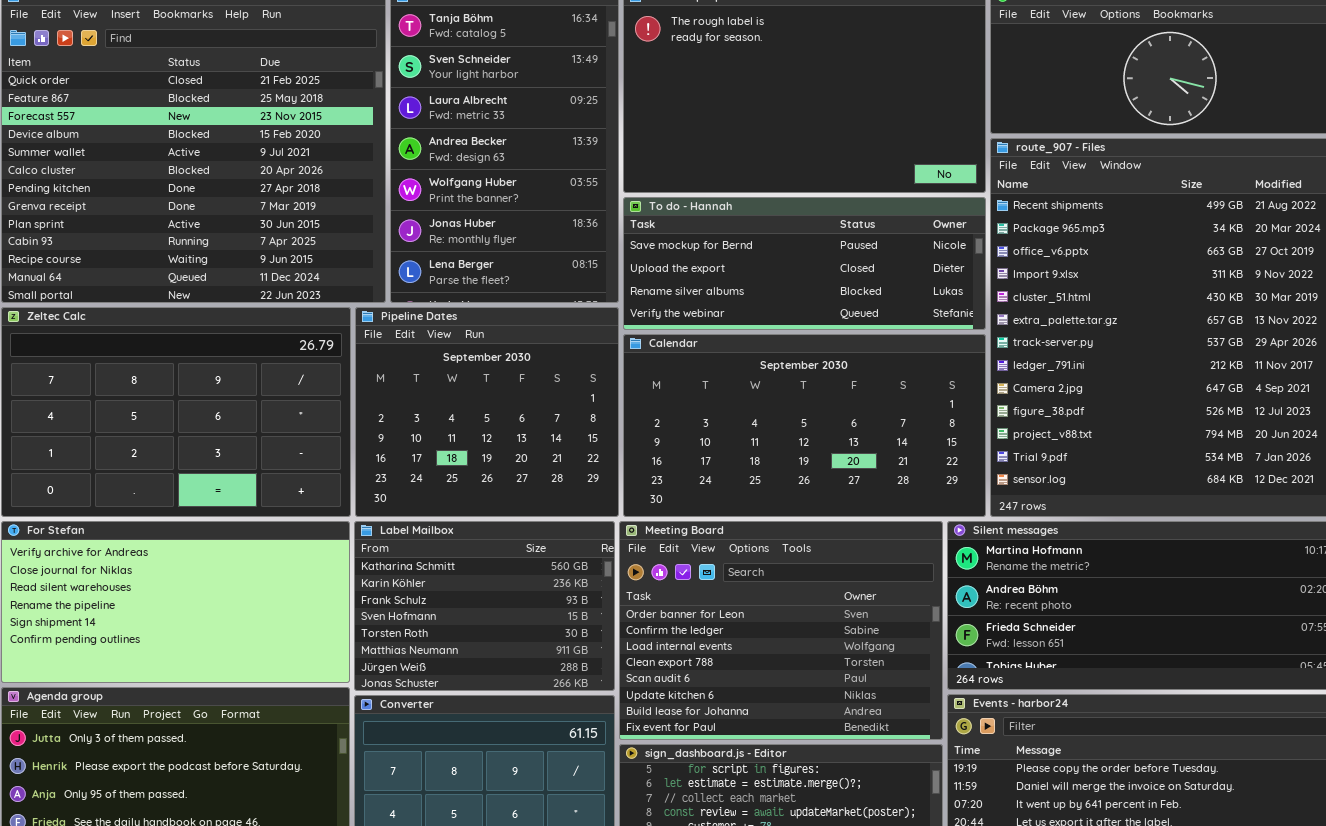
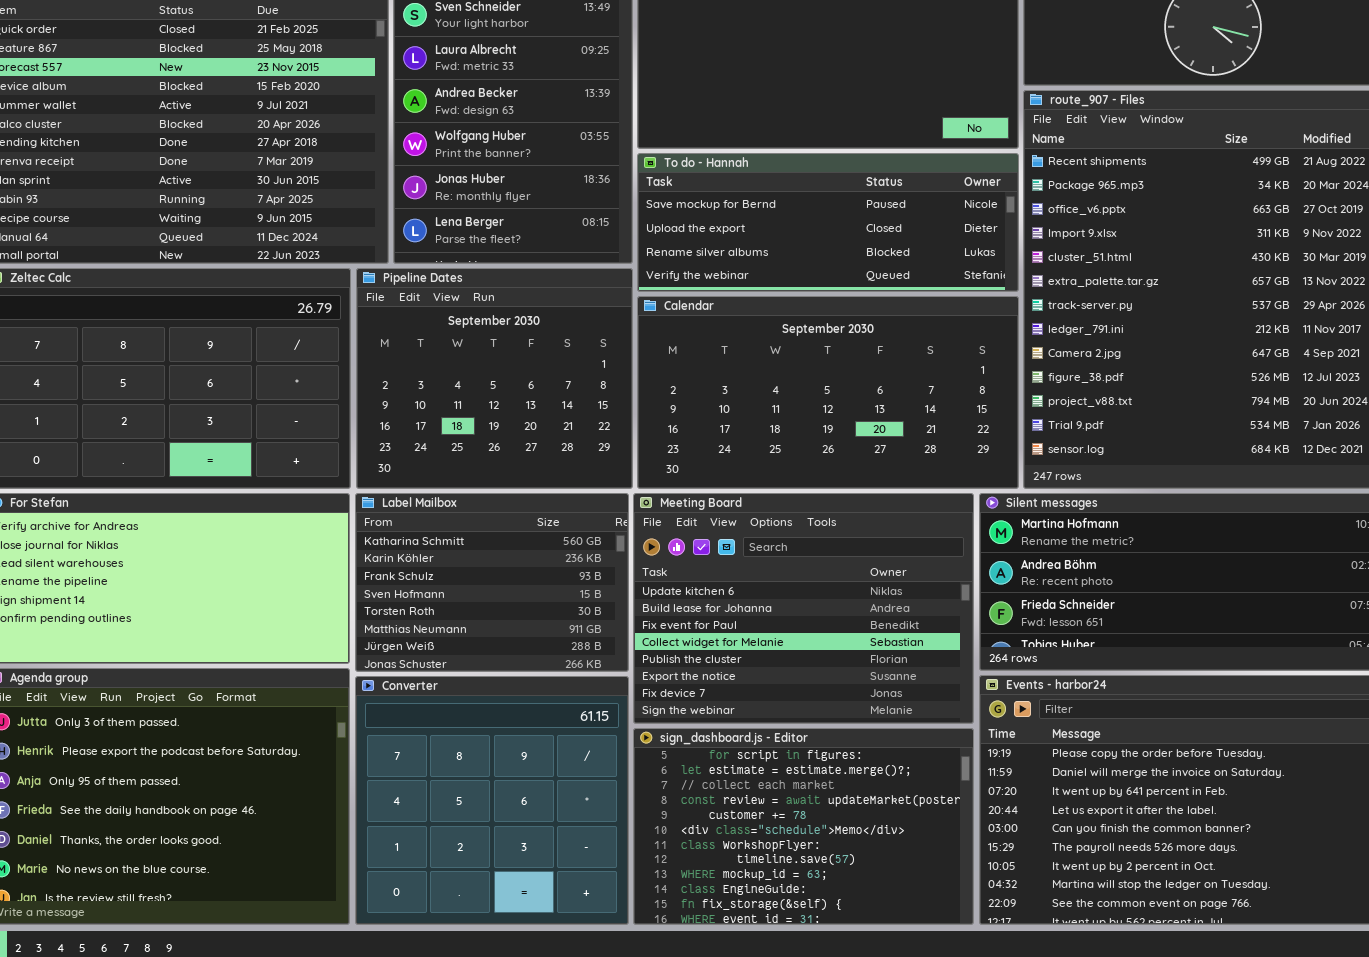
Meeting Board: [619,521,943,740] -> [633,493,974,724], scrolled down 5 rows

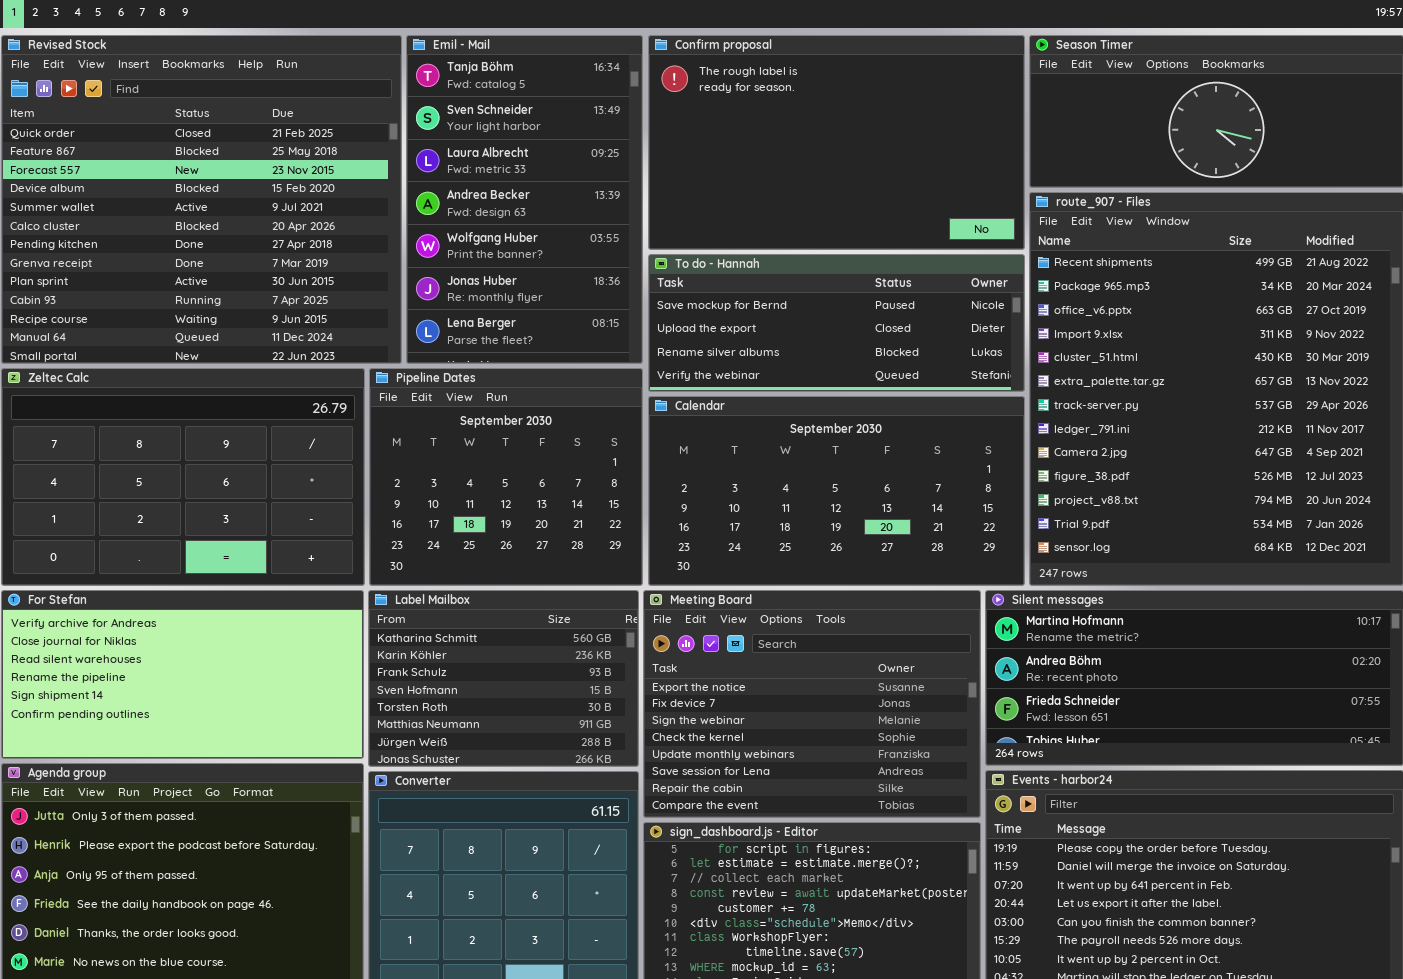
Meeting Board: [633,493,974,724] -> [643,590,981,818], scrolled down 5 rows

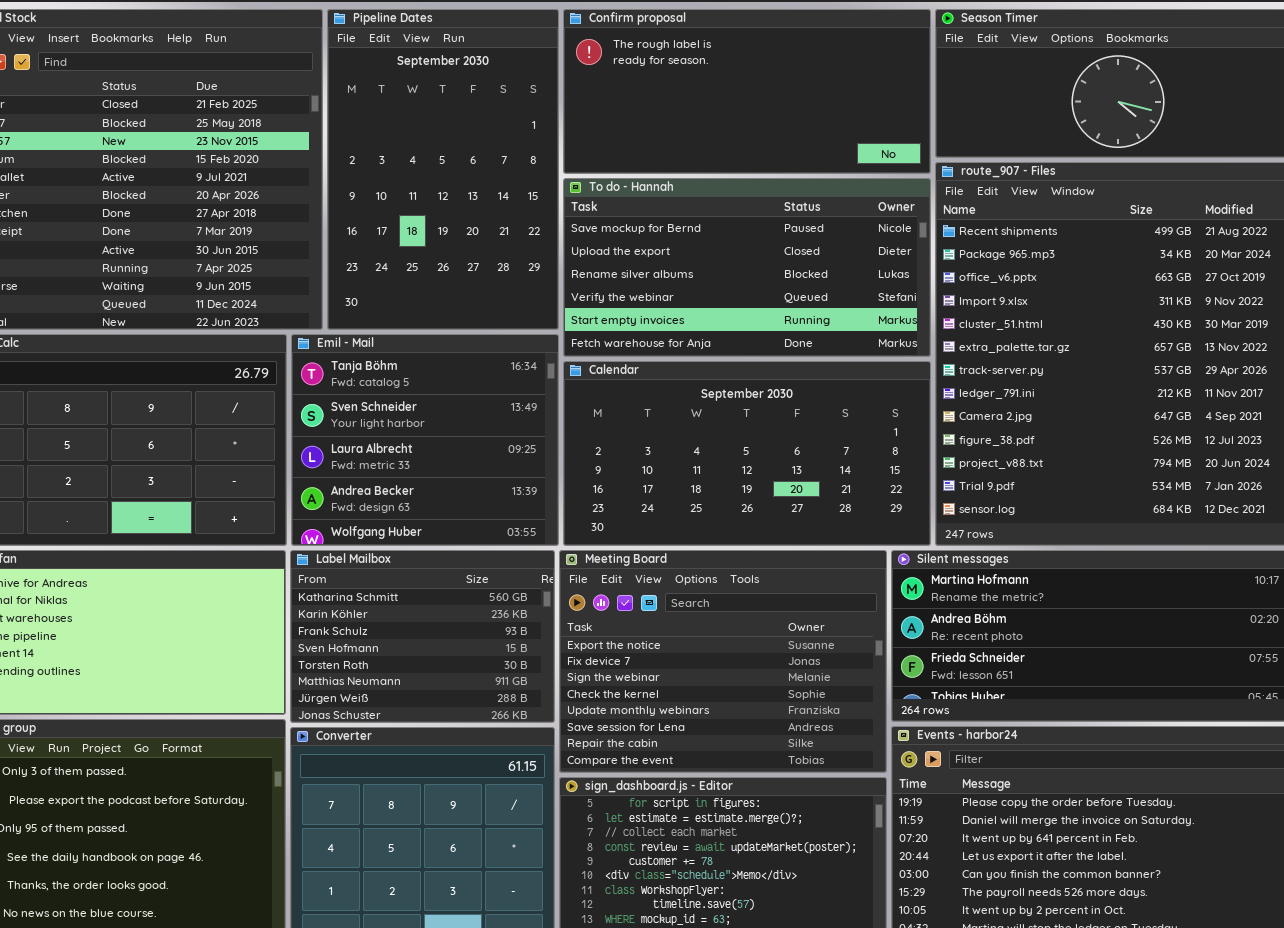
Emil - Mail: [406,35,643,364] -> [291,334,559,546], moved, resized
Confirm proposal: [648,35,1025,250] -> [563,9,931,174], resized
To do - Hannah: [648,254,1025,392] -> [563,178,931,357], resized
Pipeline Dates: [369,368,643,586] -> [327,9,559,330], moved, resized

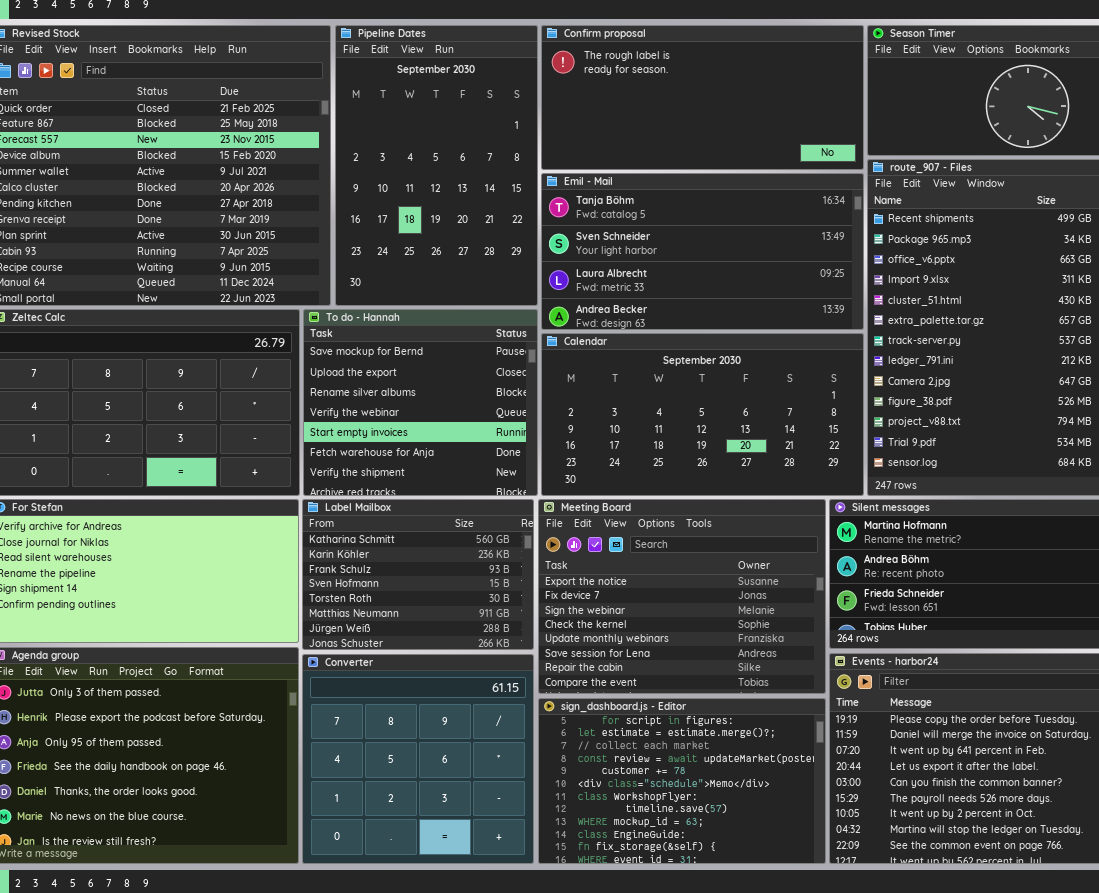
To do - Hannah: [563,178,931,357] -> [303,309,538,496], moved, resized
Emil - Mail: [291,334,559,546] -> [541,173,864,330], moved, resized

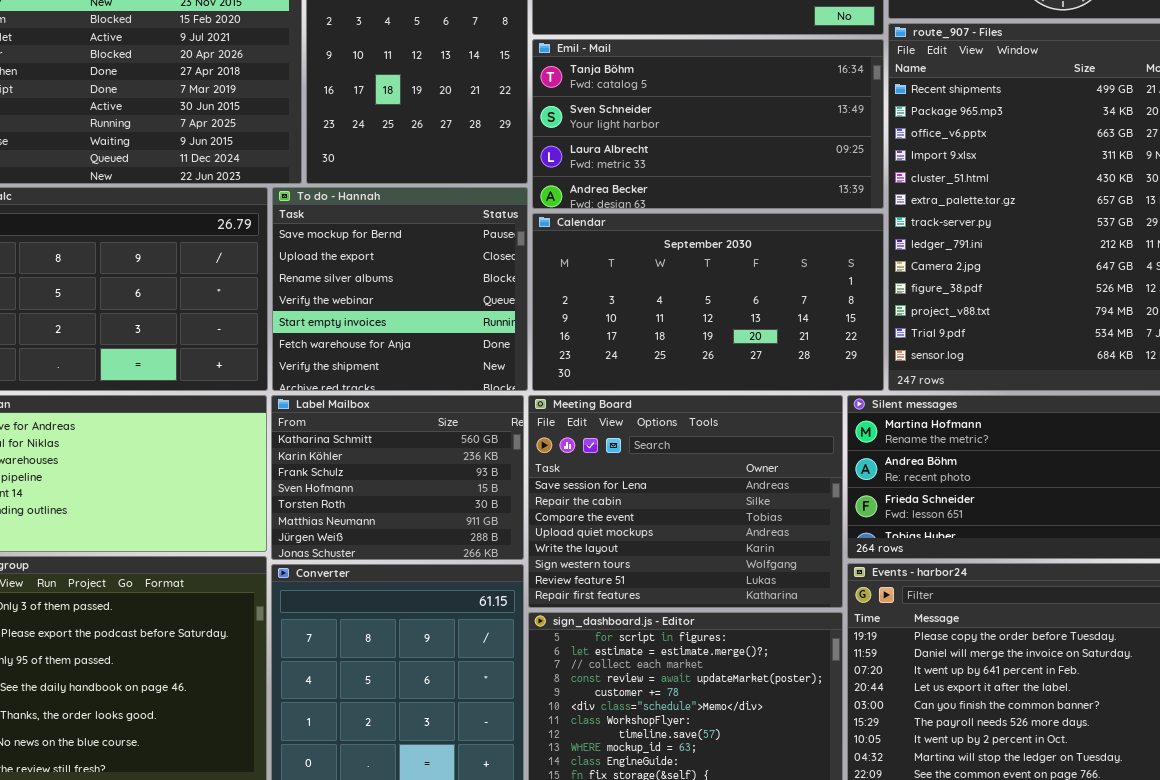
Meeting Board: [538,499,826,694] -> [528,395,843,608], scrolled down 5 rows

